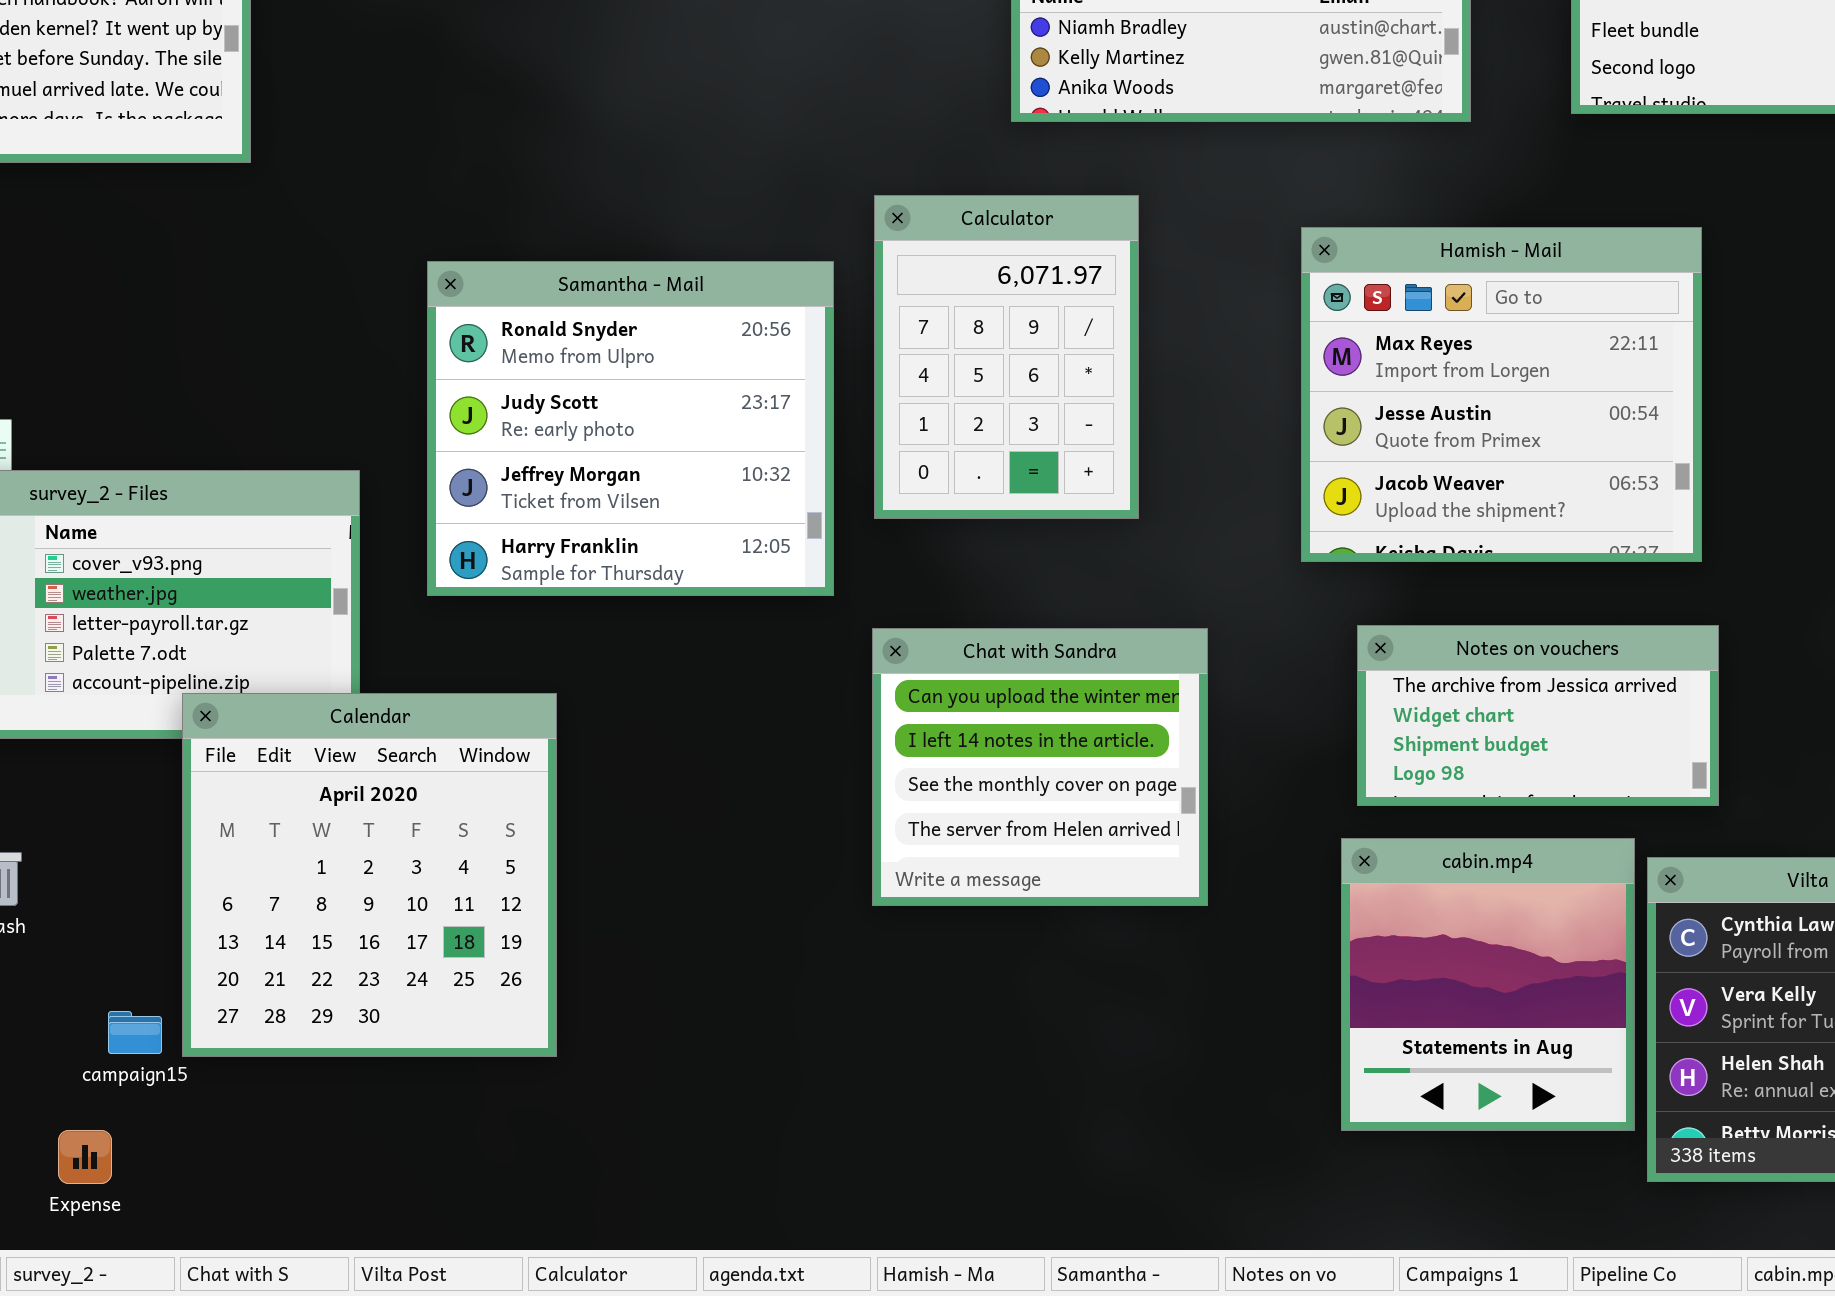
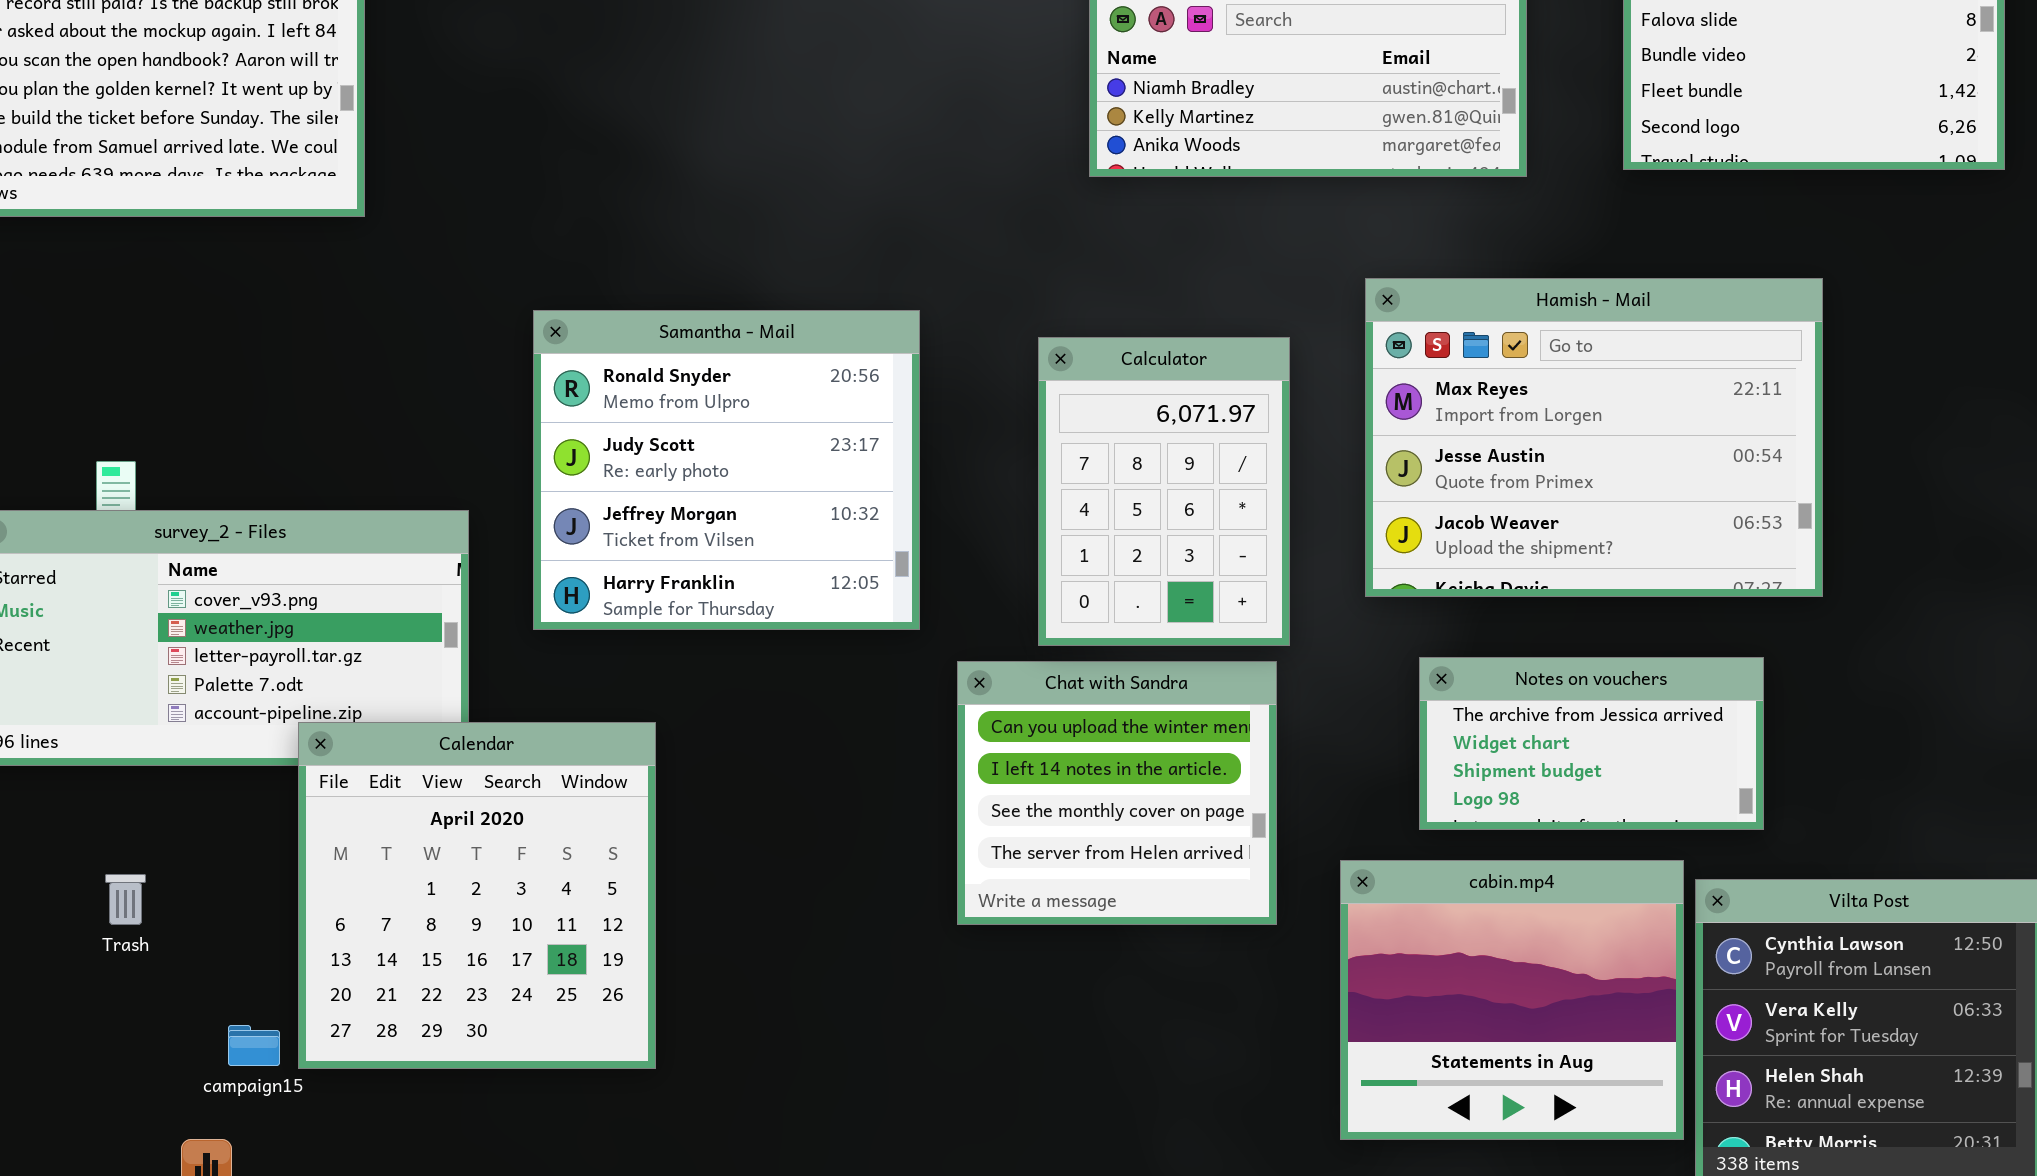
Calculator: [874,195,1139,519] -> [1038,337,1290,646], moved
Hamish - Mail: [1301,227,1702,562] -> [1365,278,1823,597], resized
cabin.mp4: [1341,838,1635,1131] -> [1340,860,1684,1140], resized

